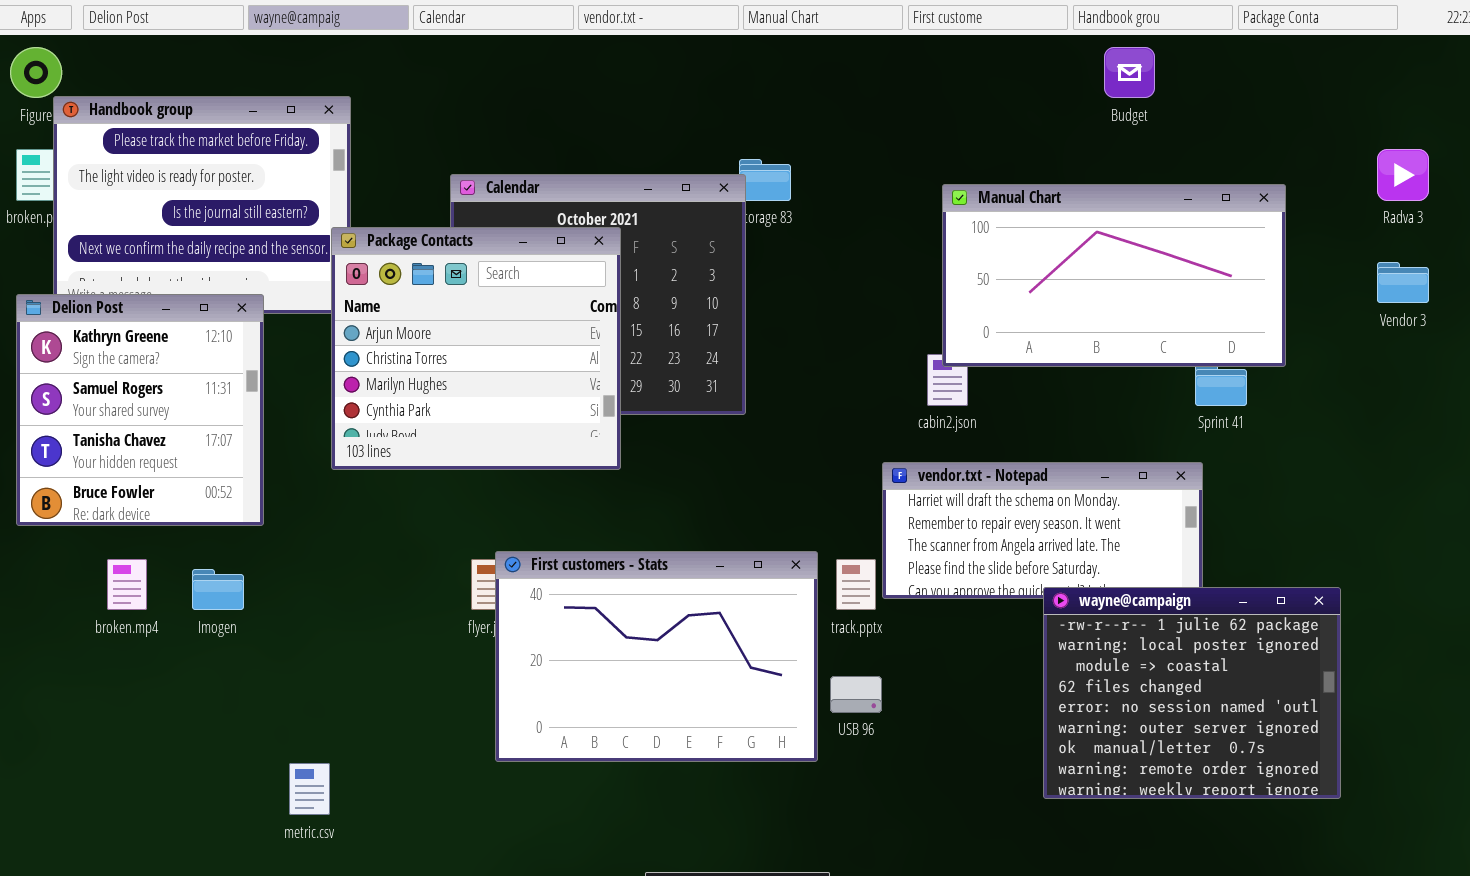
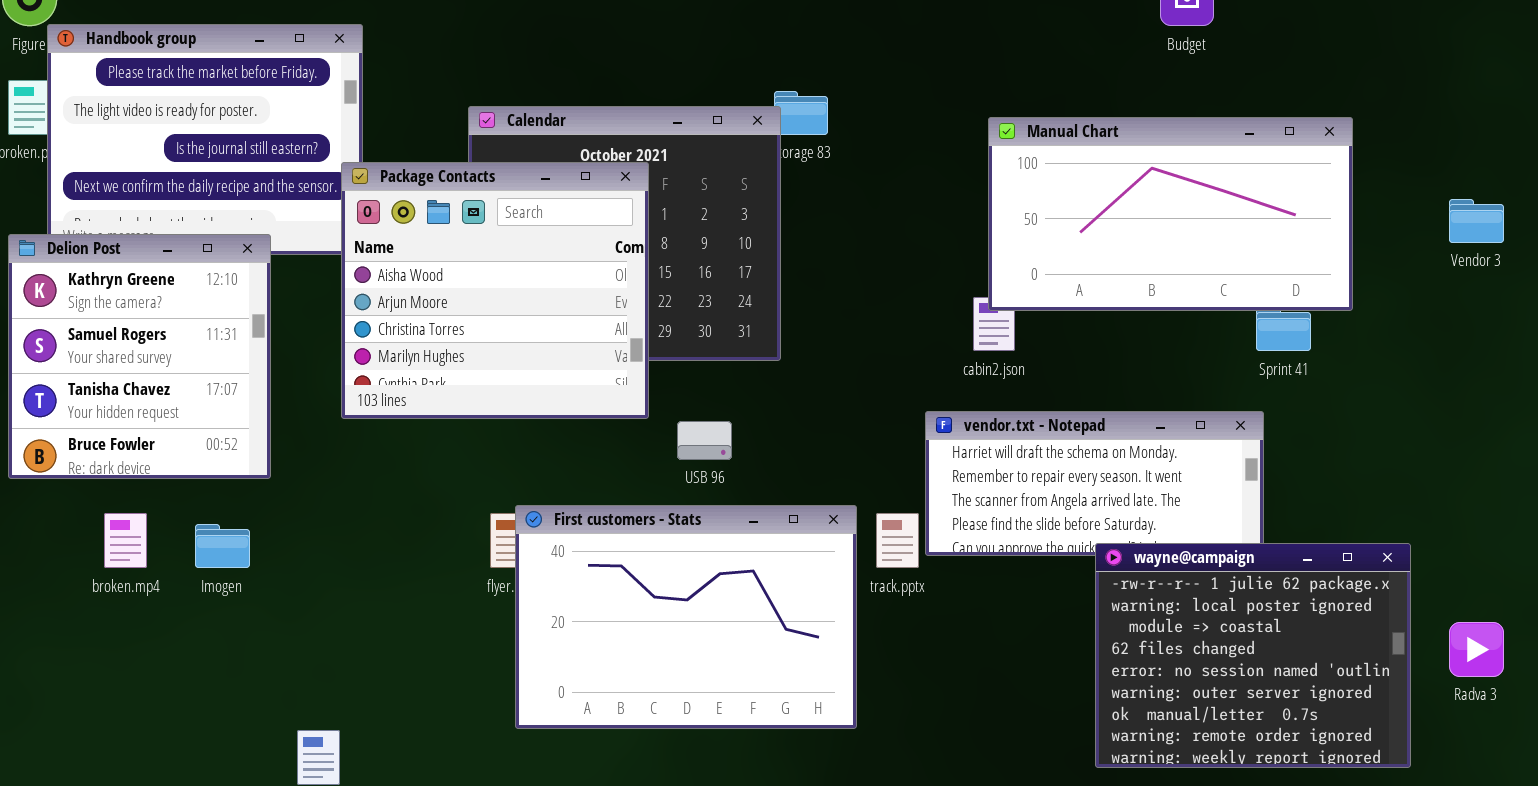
Radva 3: [1377,149,1429,201] -> [1449,622,1504,677], moved
Package Contacts: [331,227,621,470] -> [341,162,649,419], scrolled up 1 row
USB 96: [830,676,882,713] -> [677,421,732,460], moved

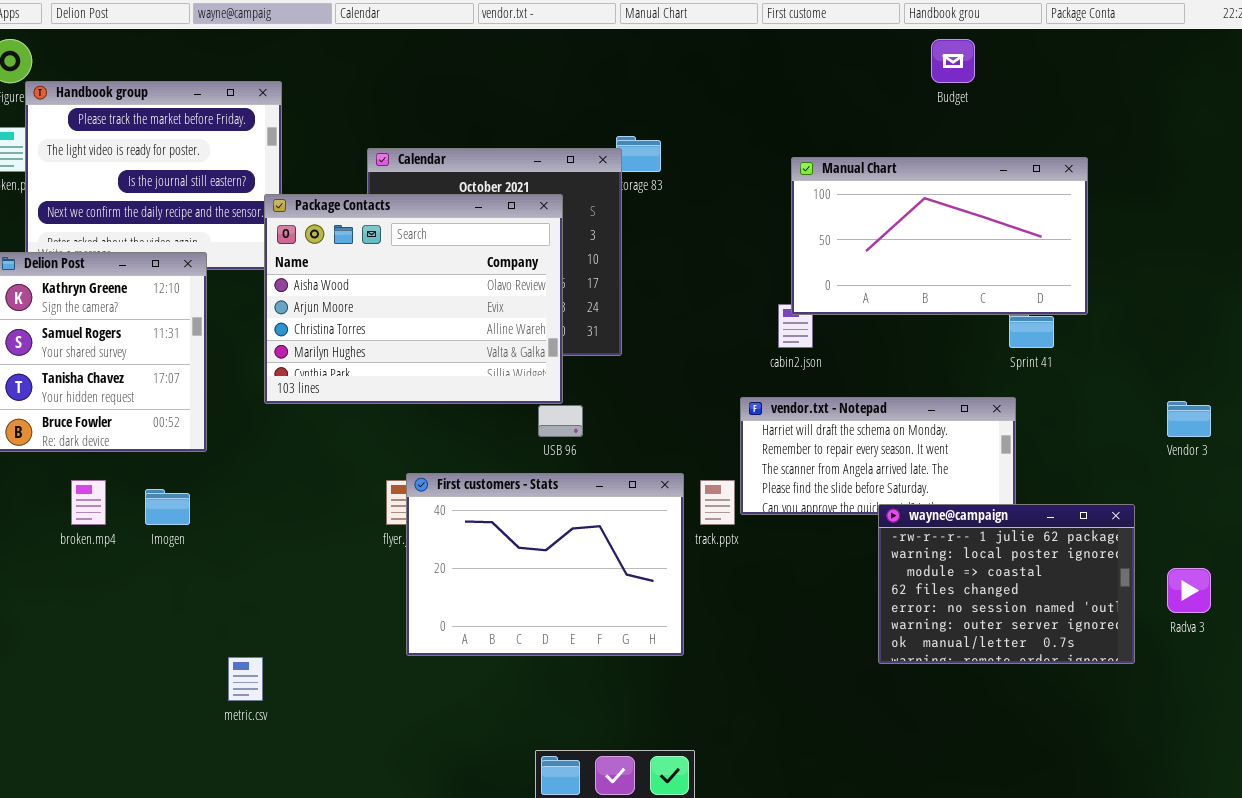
Package Contacts: [341,162,649,419] -> [264,194,563,404], resized
Vendor 3: [1449,199,1504,243] -> [1167,401,1211,437], moved
wayne@campaign: [1095,543,1411,768] -> [878,504,1135,664], resized

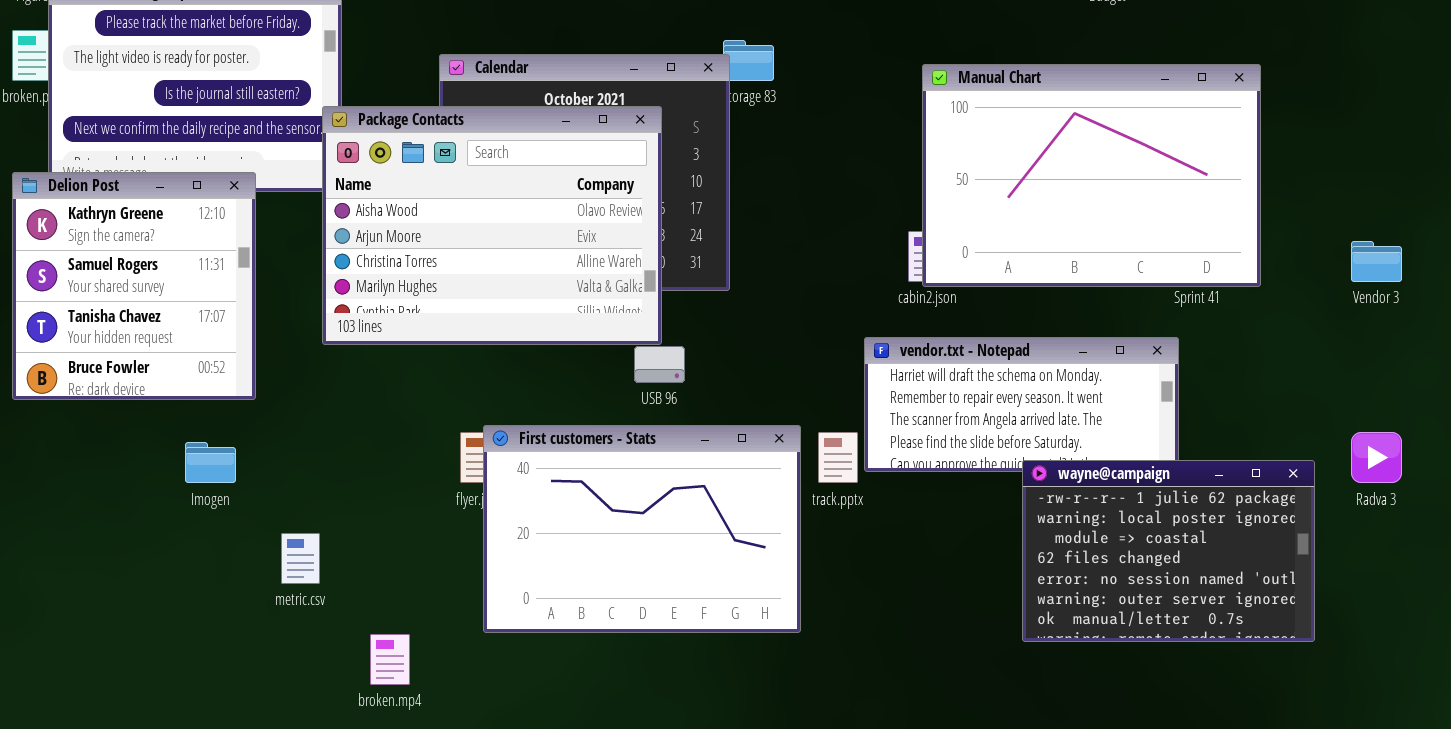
Manual Chart: [791,157,1088,315] -> [922,64,1261,287], resized
Vendor 3: [1167,401,1211,437] -> [1351,241,1402,282], moved
broken.mp4: [71,480,106,525] -> [370,634,410,685], moved
Radva 3: [1167,568,1211,613] -> [1351,432,1402,483], moved
metric.csv: [228,657,263,701] -> [281,533,320,584], moved

